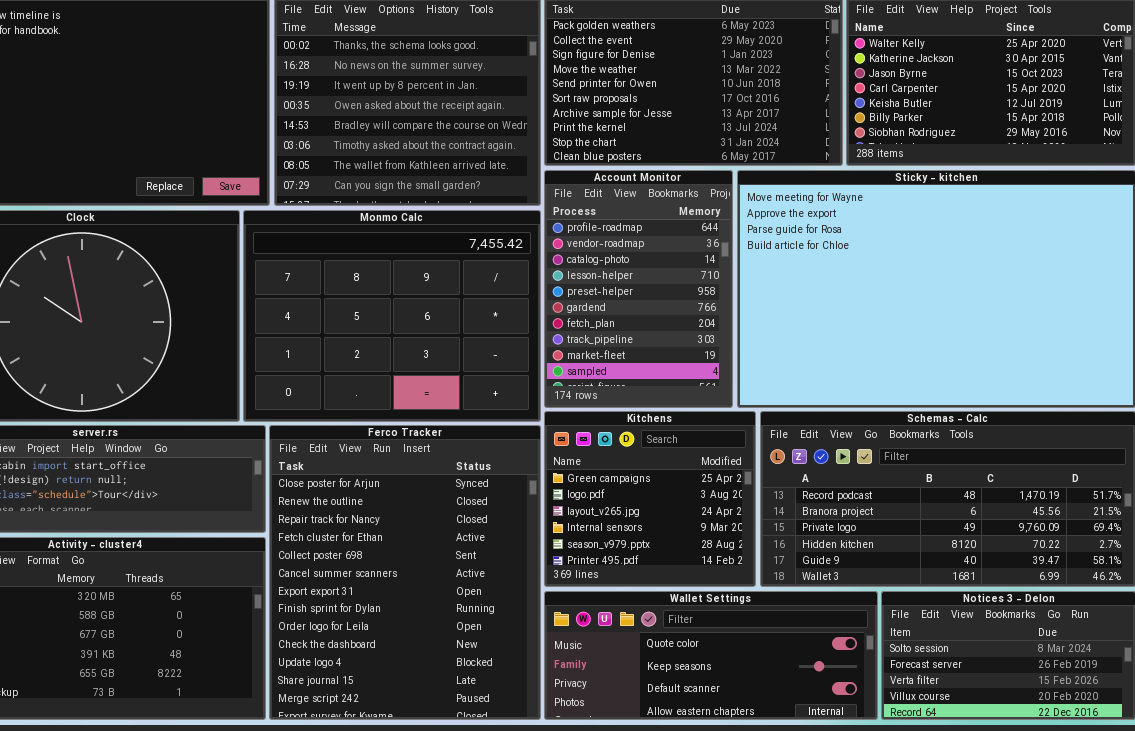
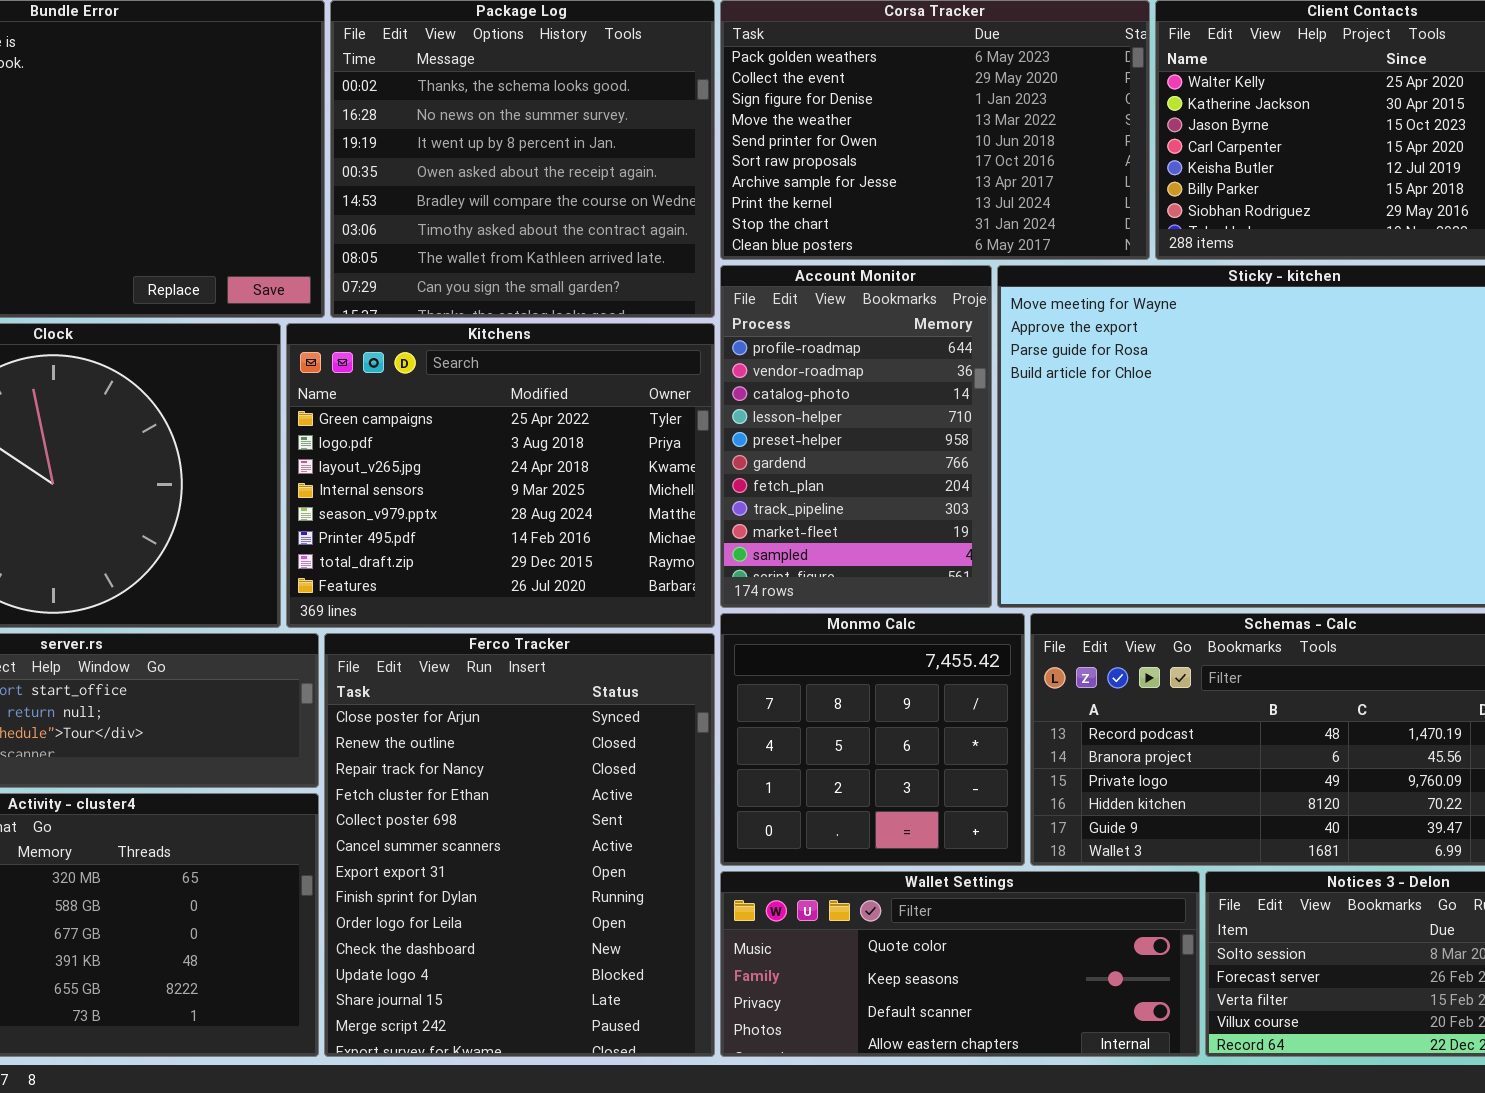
Monmo Calc: [243,210,541,422] -> [720,613,1025,866], moved, resized
Kitchens: [544,411,756,587] -> [286,323,715,628], moved, resized

